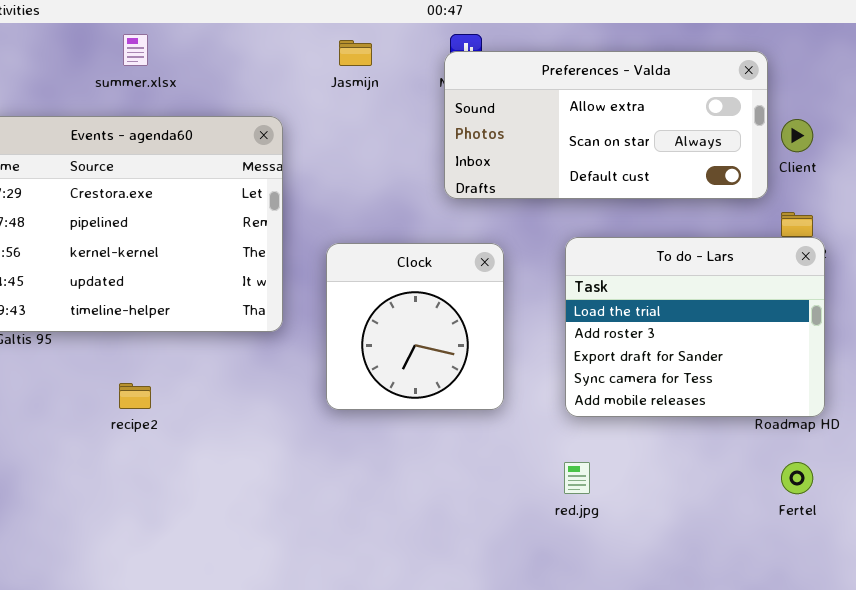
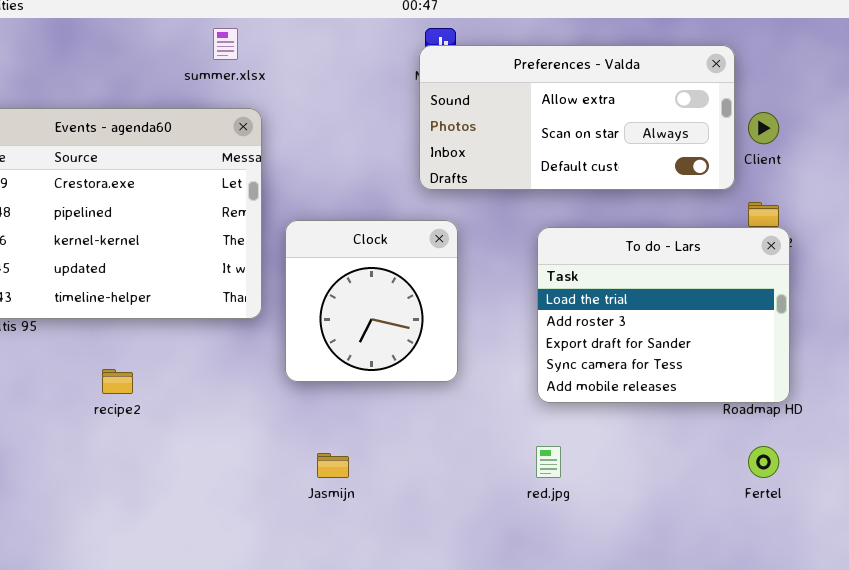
summer.xlsx: [123,34,148,66] -> [213,28,238,60], moved
Jasmijn: [339,40,372,66] -> [317,453,349,478], moved
Clock: [326,243,504,410] -> [285,220,458,382], moved

